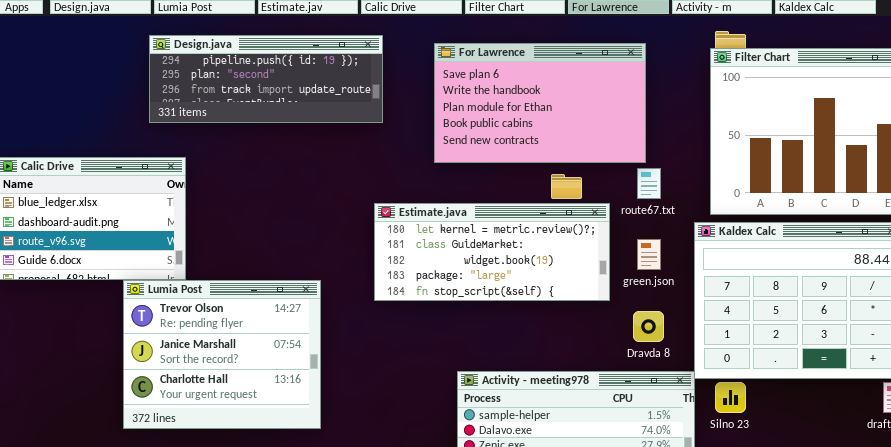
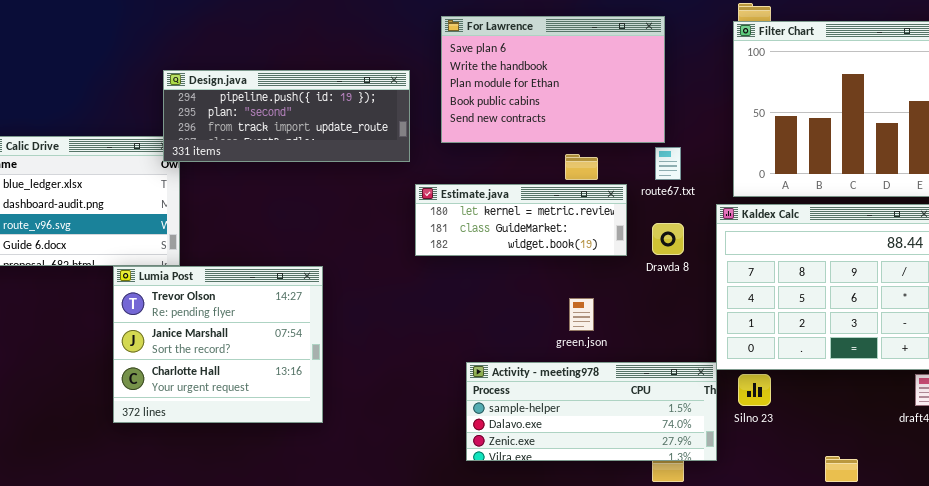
Design.java: [149,35,383,123] -> [163,70,410,162], moved
Estimate.java: [374,203,610,301] -> [415,184,627,256], resized
green.json: [637,239,661,270] -> [569,298,594,331], moved
Dravda 8: [633,311,664,342] -> [652,223,684,255], moved

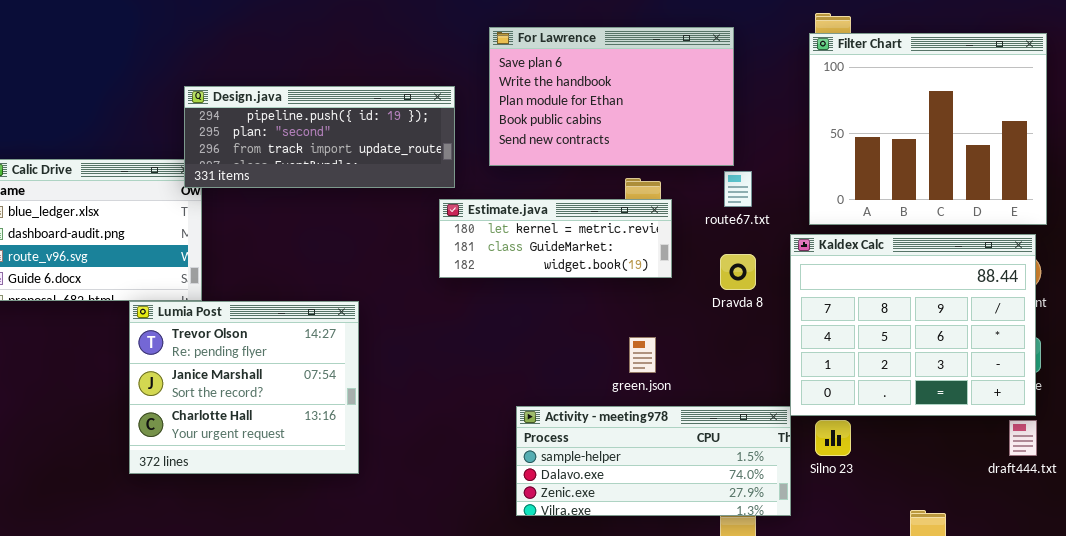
Estimate.java: [415,184,627,256] -> [439,199,672,278], moved

